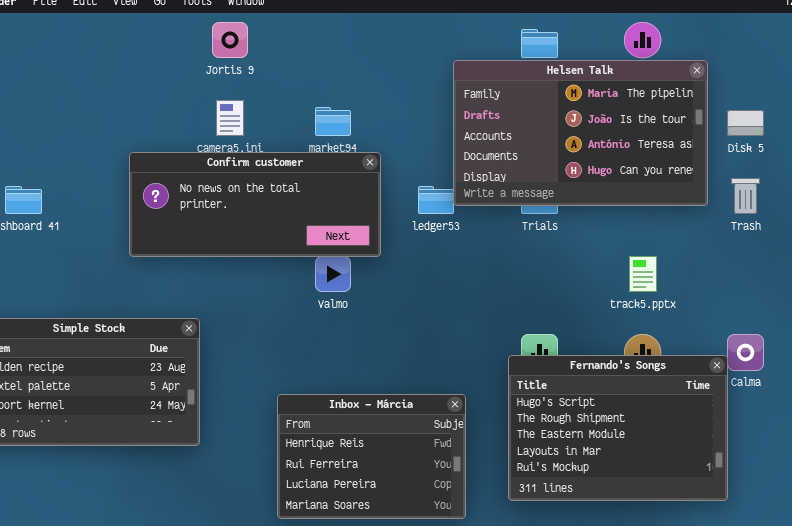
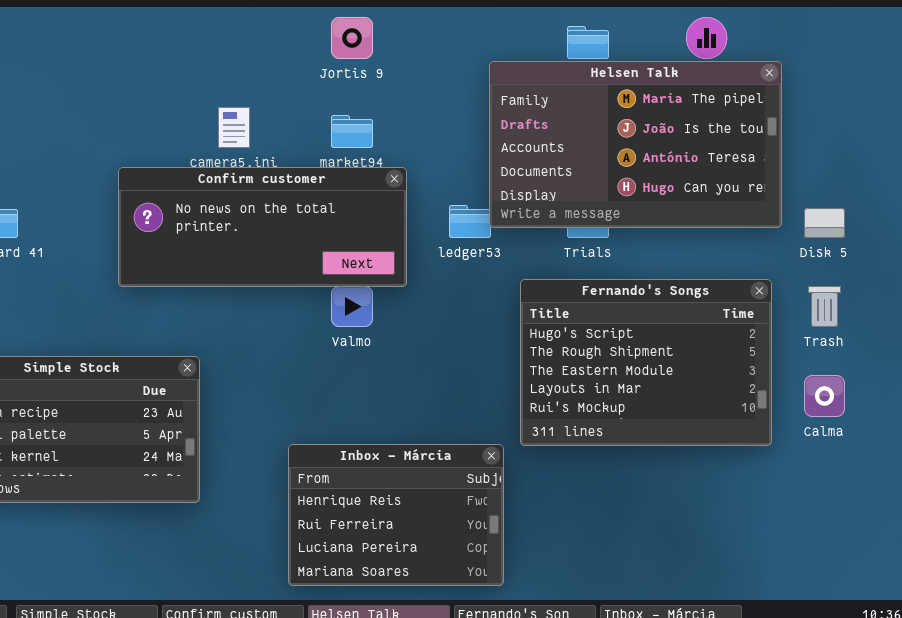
Jortis 9: [212,22,248,58] -> [331,17,373,59], moved
Disk 5: [727,110,764,136] -> [804,208,845,238], moved
Trash: [731,178,760,214] -> [808,286,841,327], moved
Fernando's Songs: [508,355,728,501] -> [520,279,772,446], moved

